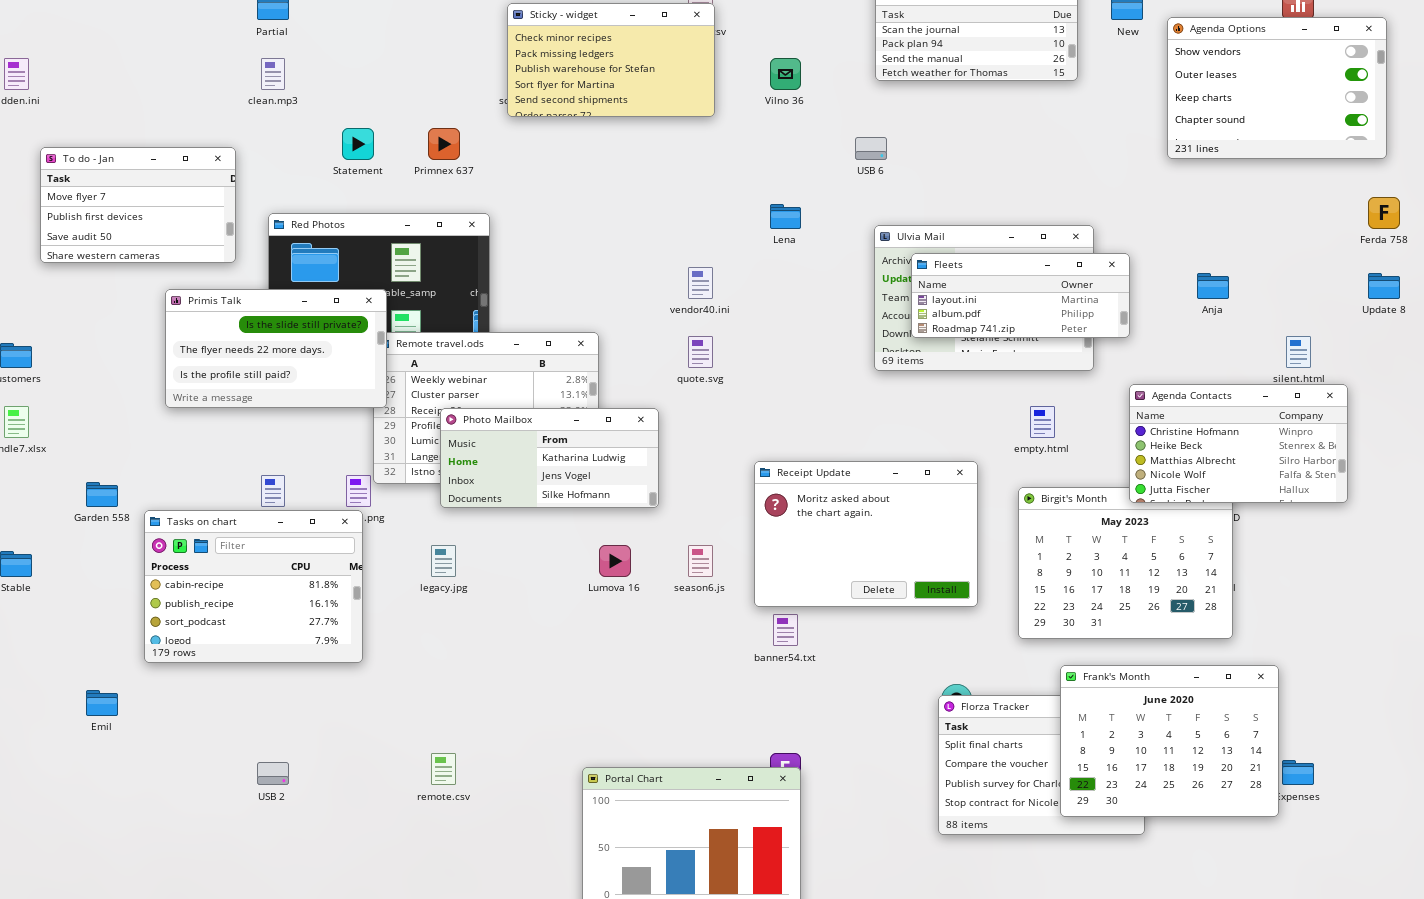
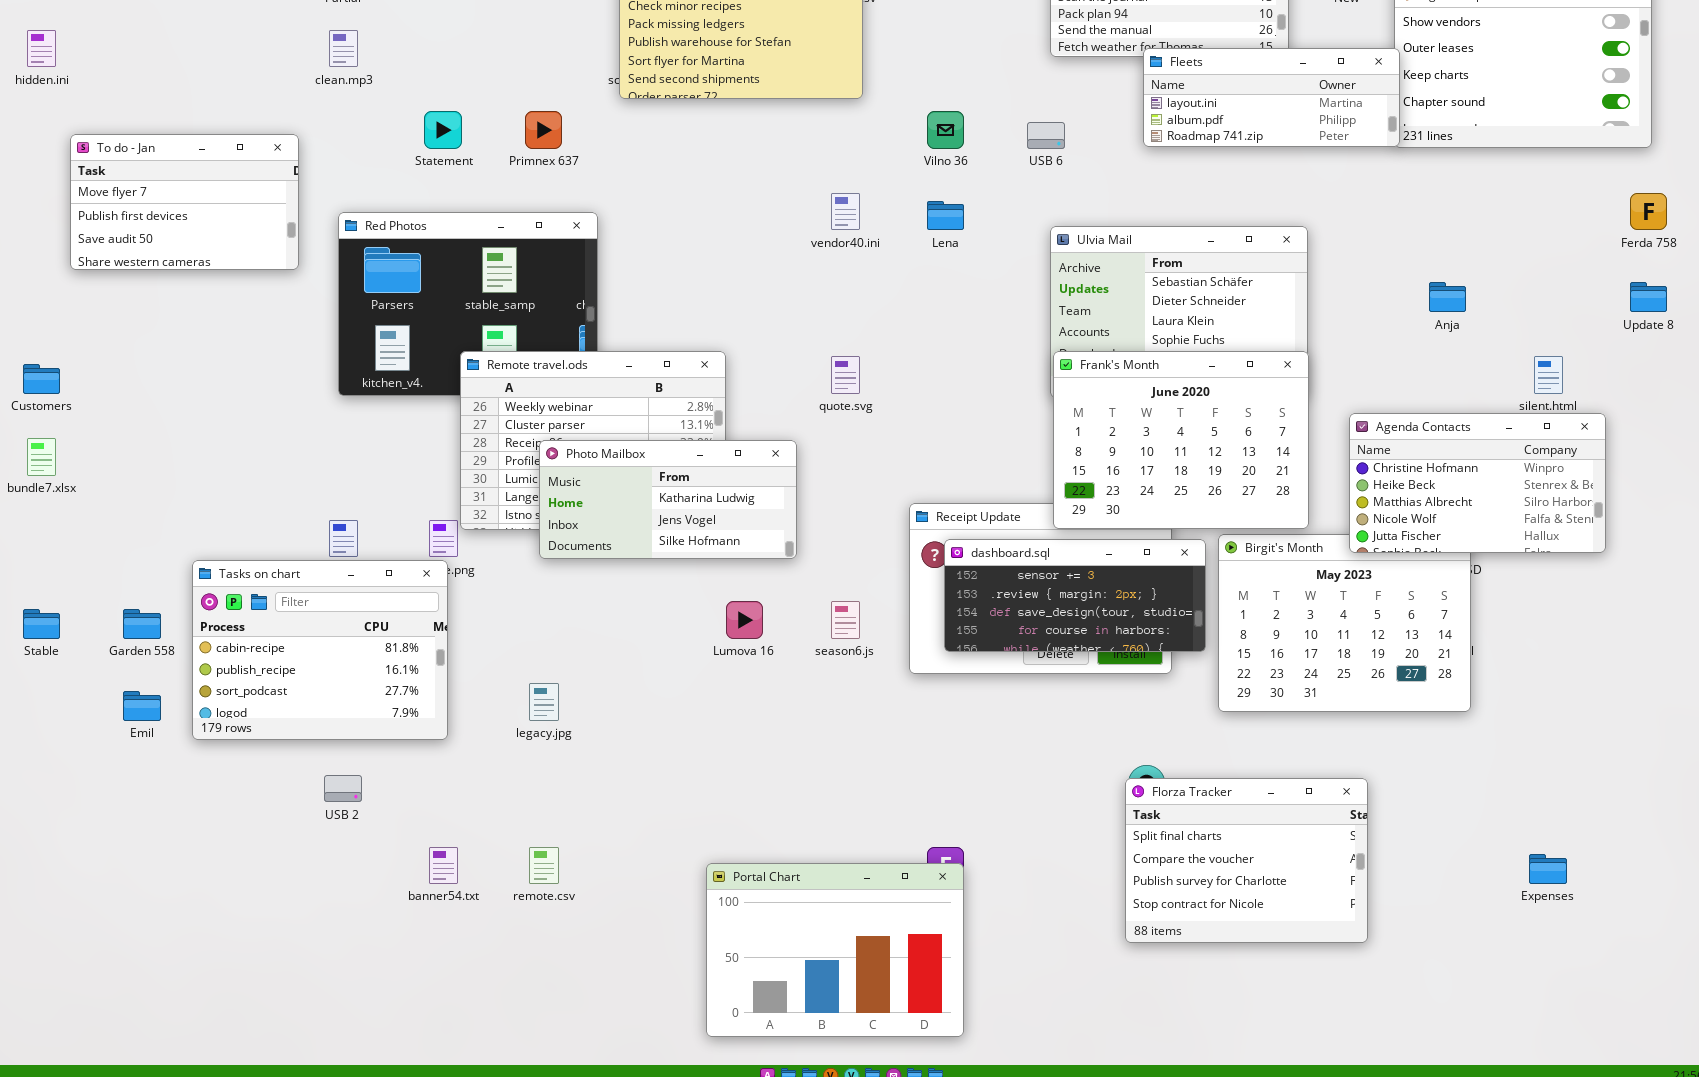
Vilno 36: [770,58,801,90] -> [927,111,964,149], moved
Fleets: [911,253,1130,338] -> [1143,48,1400,147], moved
vendor40.ini: [688,267,713,299] -> [831,193,860,230], moved
Primis Talk: [165,289,387,408] -> none, closed
Garden 558: [86,482,118,507] -> [123,609,161,639], moved
dashboard.sql: none -> [944,539,1206,652], opened
legacy.jpg: [431,545,456,577] -> [529,683,559,721], moved
banner54.txt: [773,614,798,646] -> [429,847,458,884], moved
Frank's Month: [1060,665,1279,817] -> [1053,351,1309,529], moved
Emil: [86,690,118,716] -> [123,691,161,721], moved
USB 2: [257,762,289,785] -> [324,775,362,802], moved

